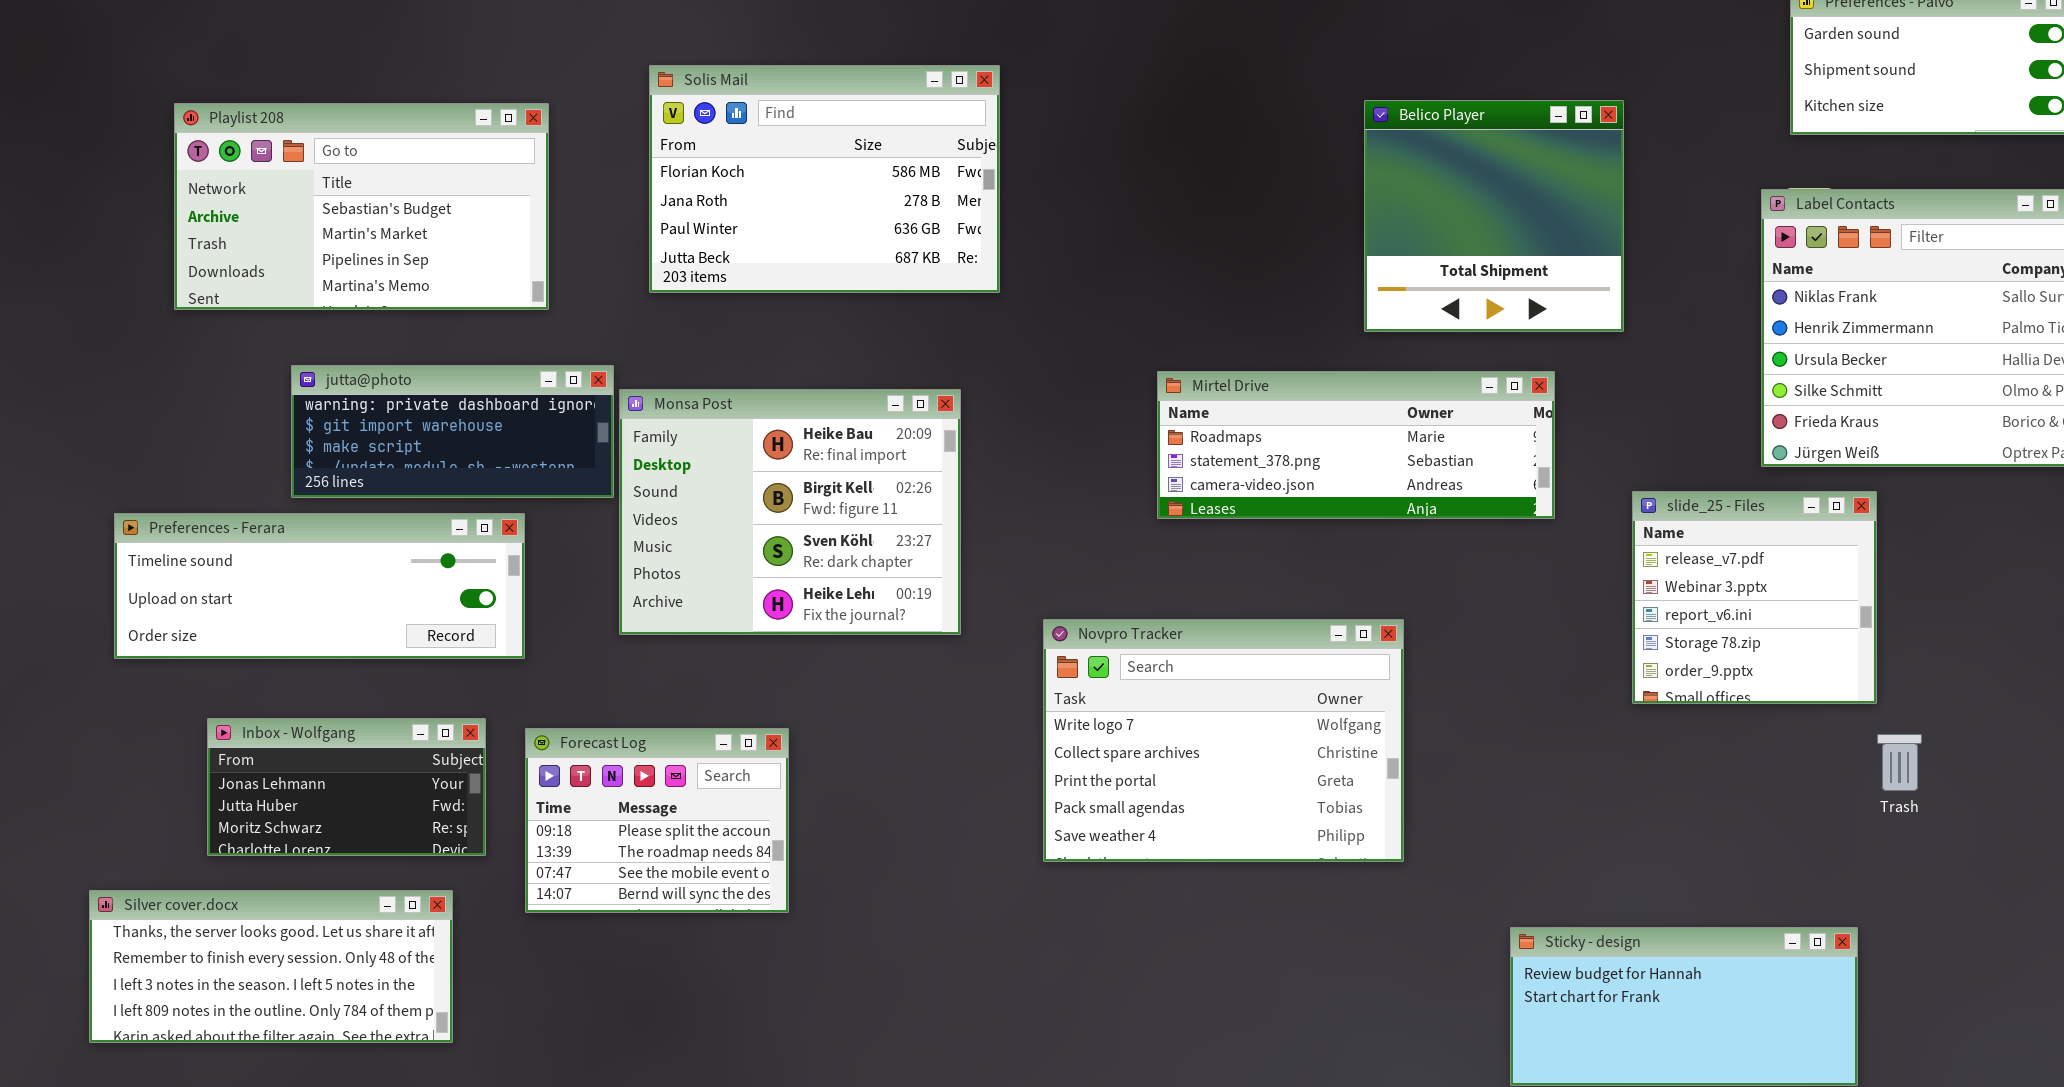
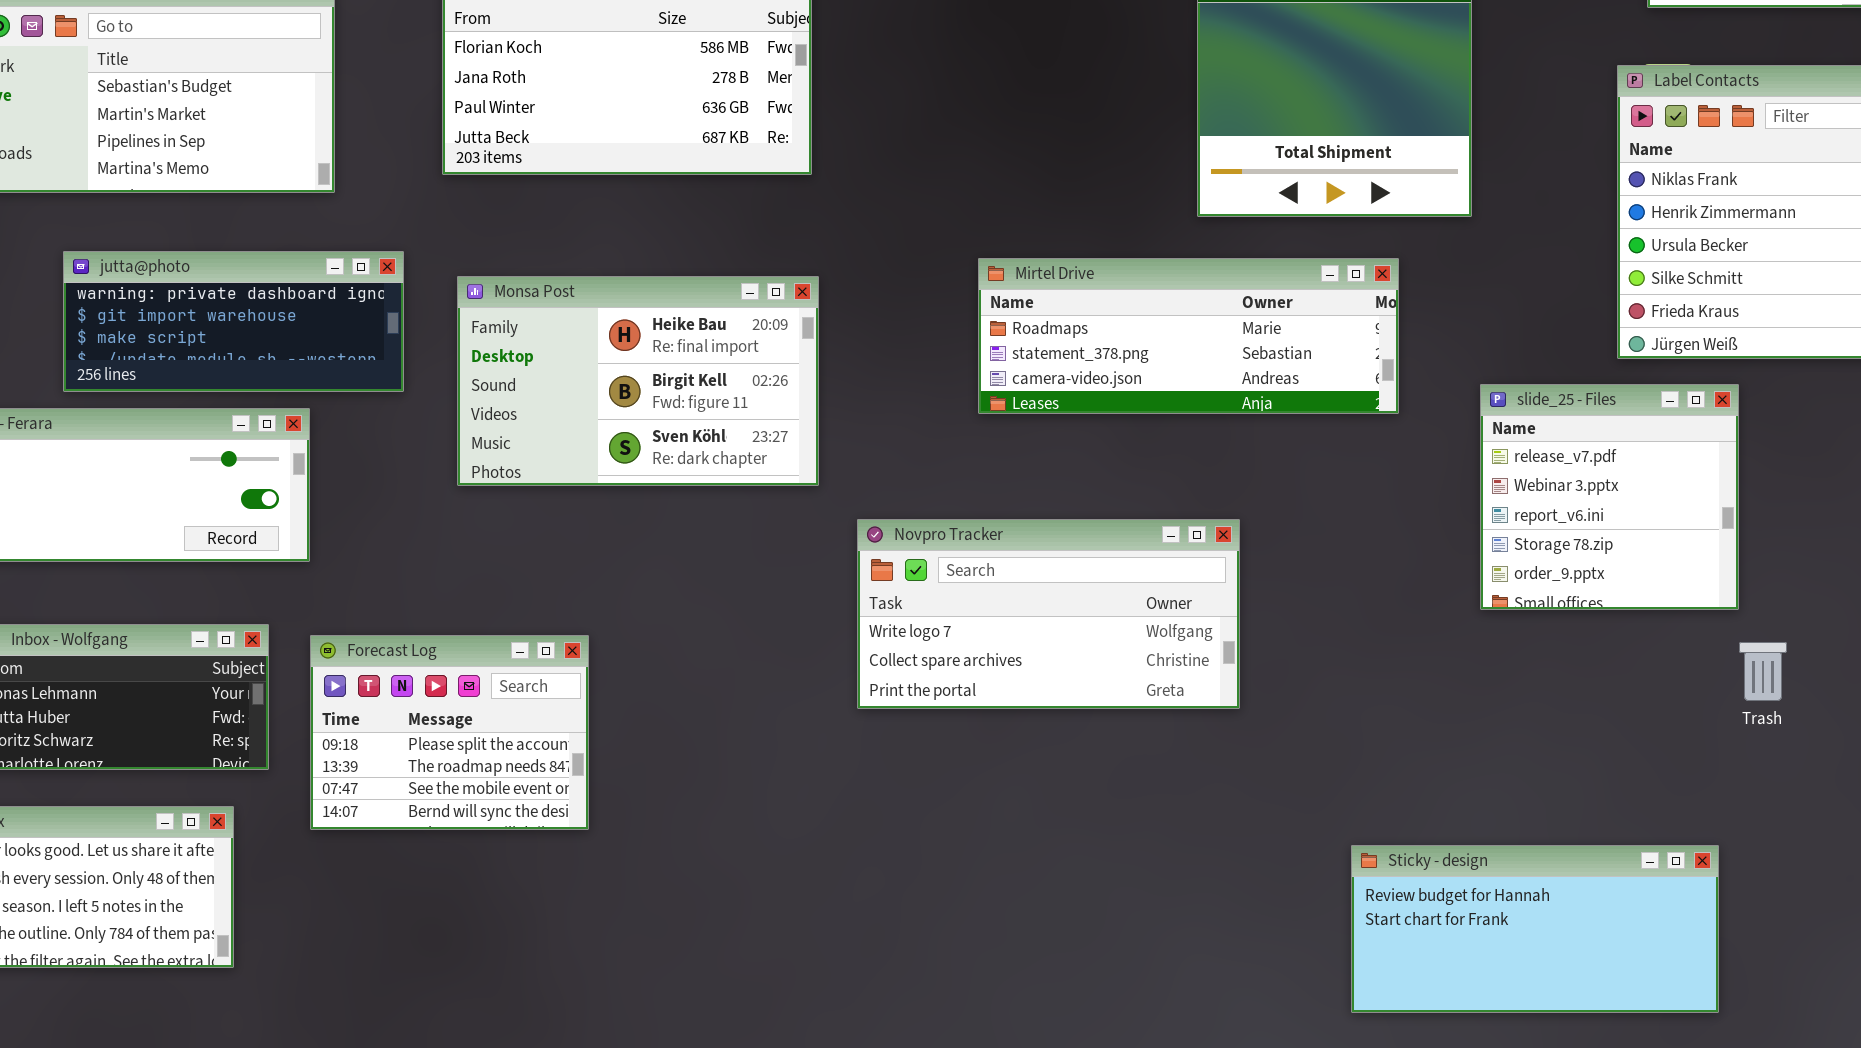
Monsa Post: [619,389,961,635] -> [457,276,819,486], moved, resized
Novpro Tracker: [1043,619,1404,862] -> [857,519,1240,709], resized

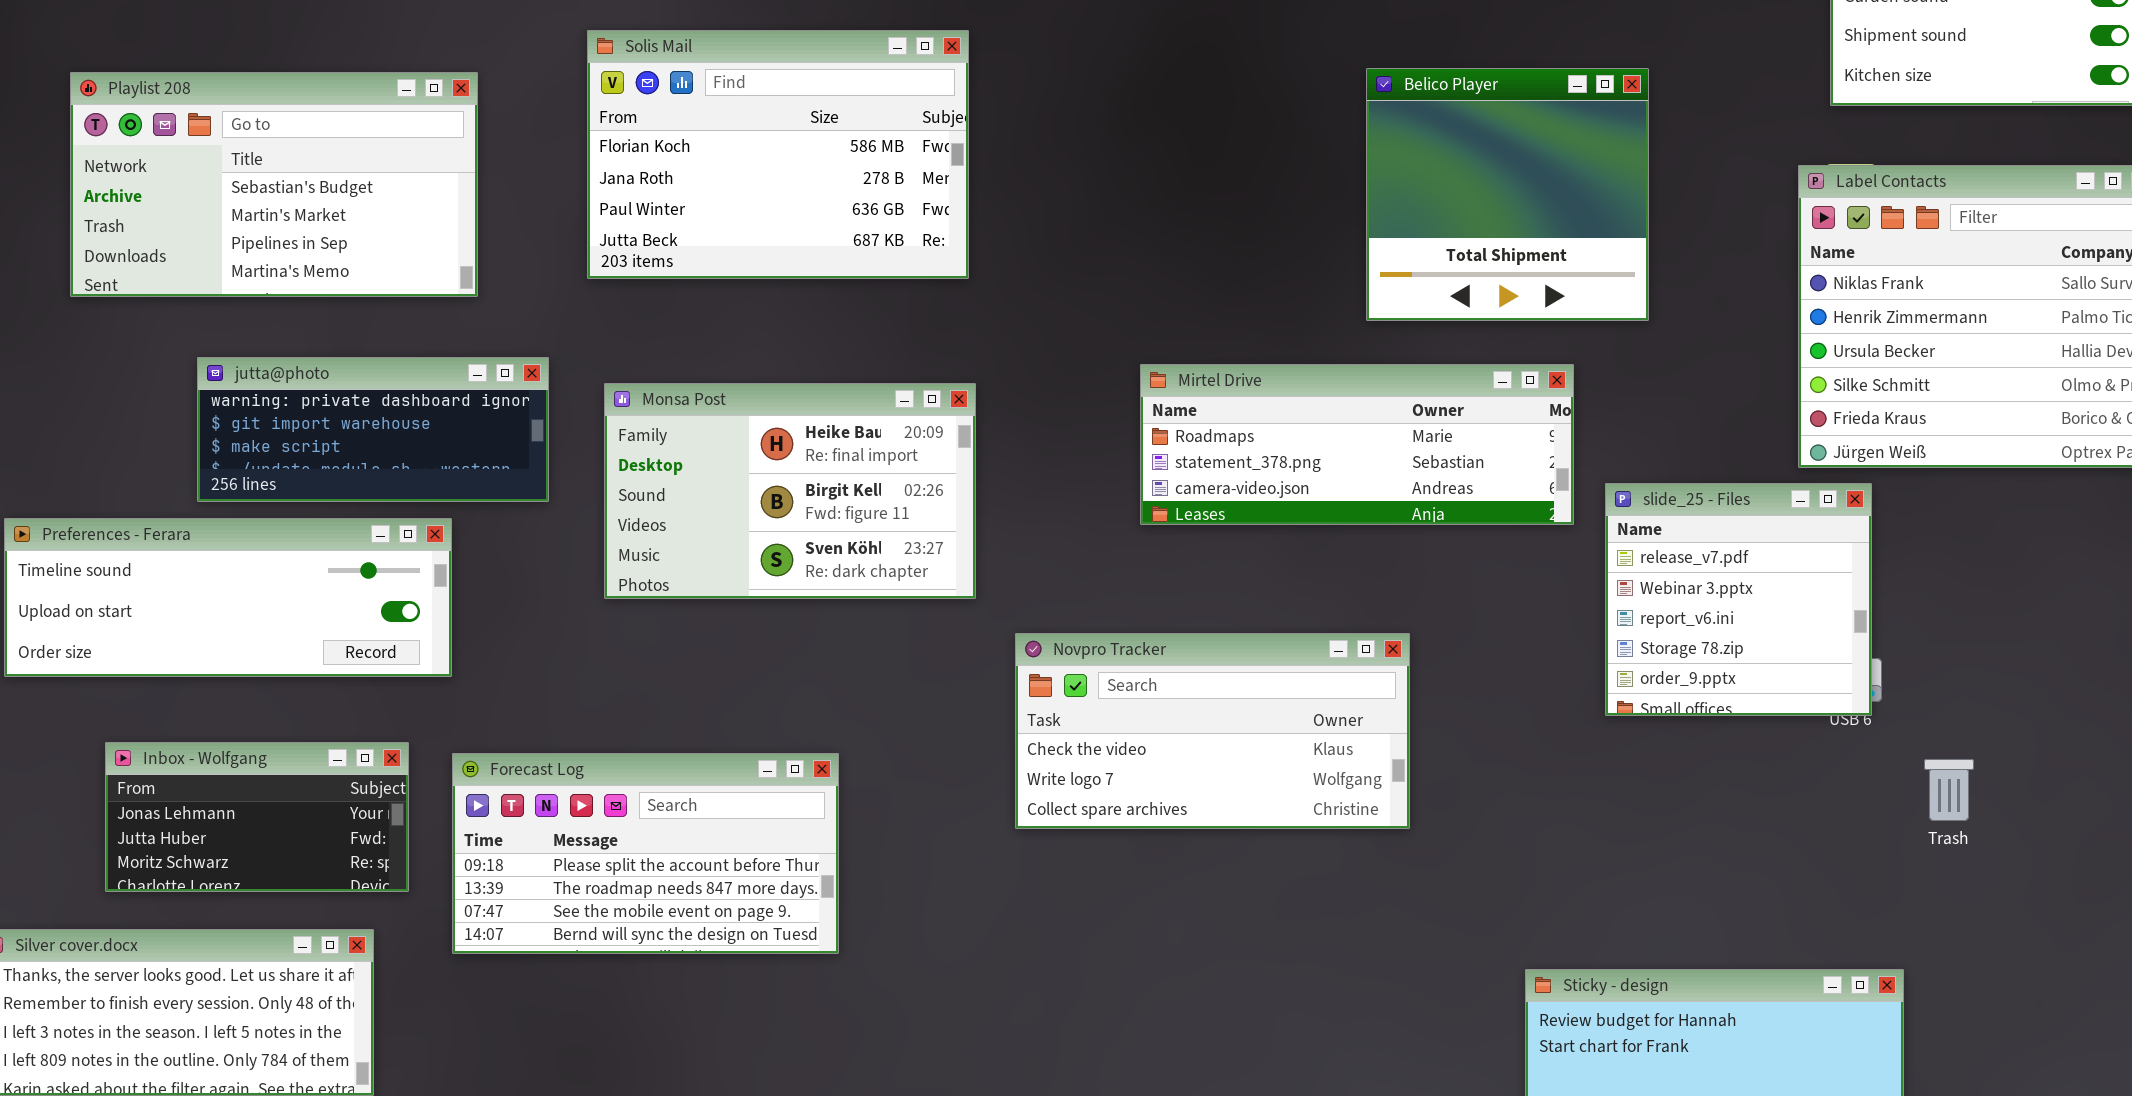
slide_25 - Files: [1480,384,1739,610] -> [1605,483,1872,716], moved
Novpro Tracker: [857,519,1240,709] -> [1015,633,1410,829], scrolled up 1 row
Forecast Log: [310,635,589,830] -> [452,753,839,954], resized

